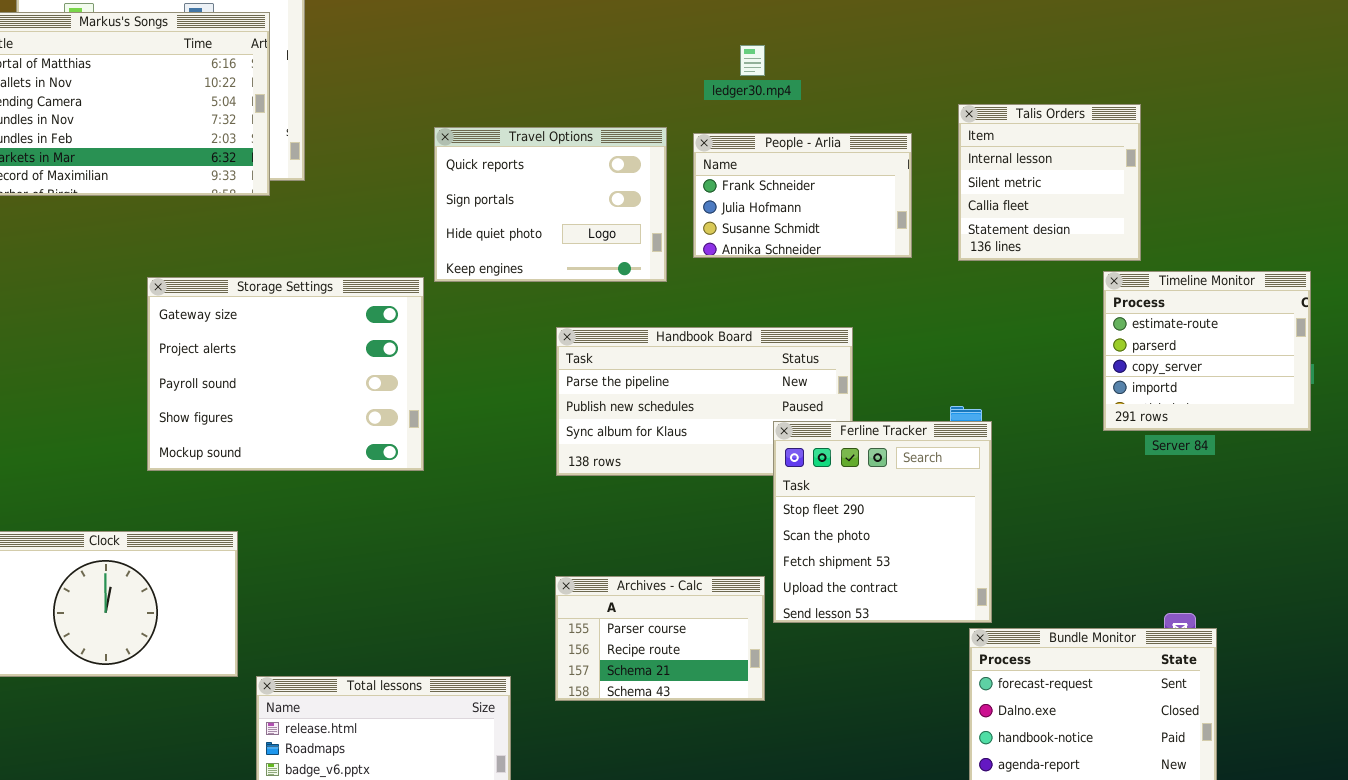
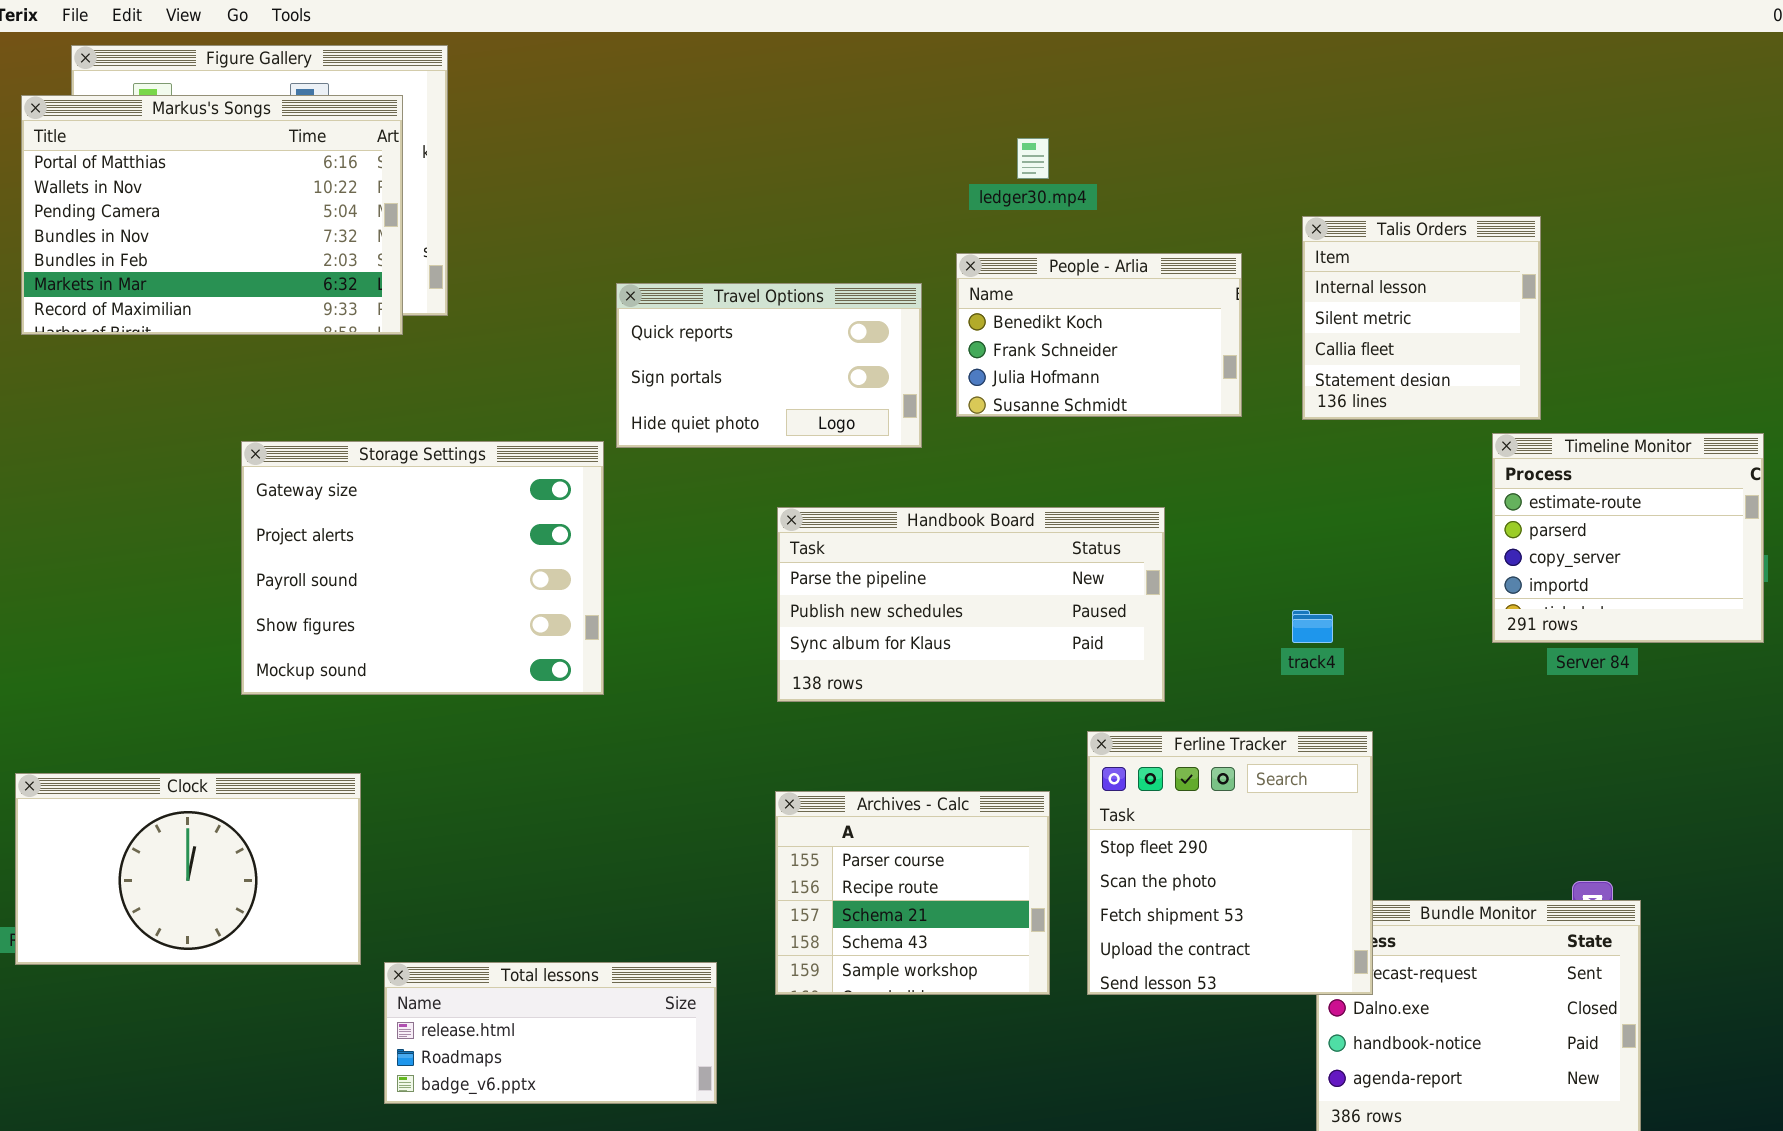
Travel Options: [434,127,667,282] -> [616,283,922,448], resized
People - Arlia: [693,133,912,258] -> [956,253,1242,417], scrolled up 1 row
Ferline Tracker: [773,421,992,623] -> [1087,731,1373,995], moved
Archives - Calc: [555,576,765,701] -> [775,791,1050,995], resized

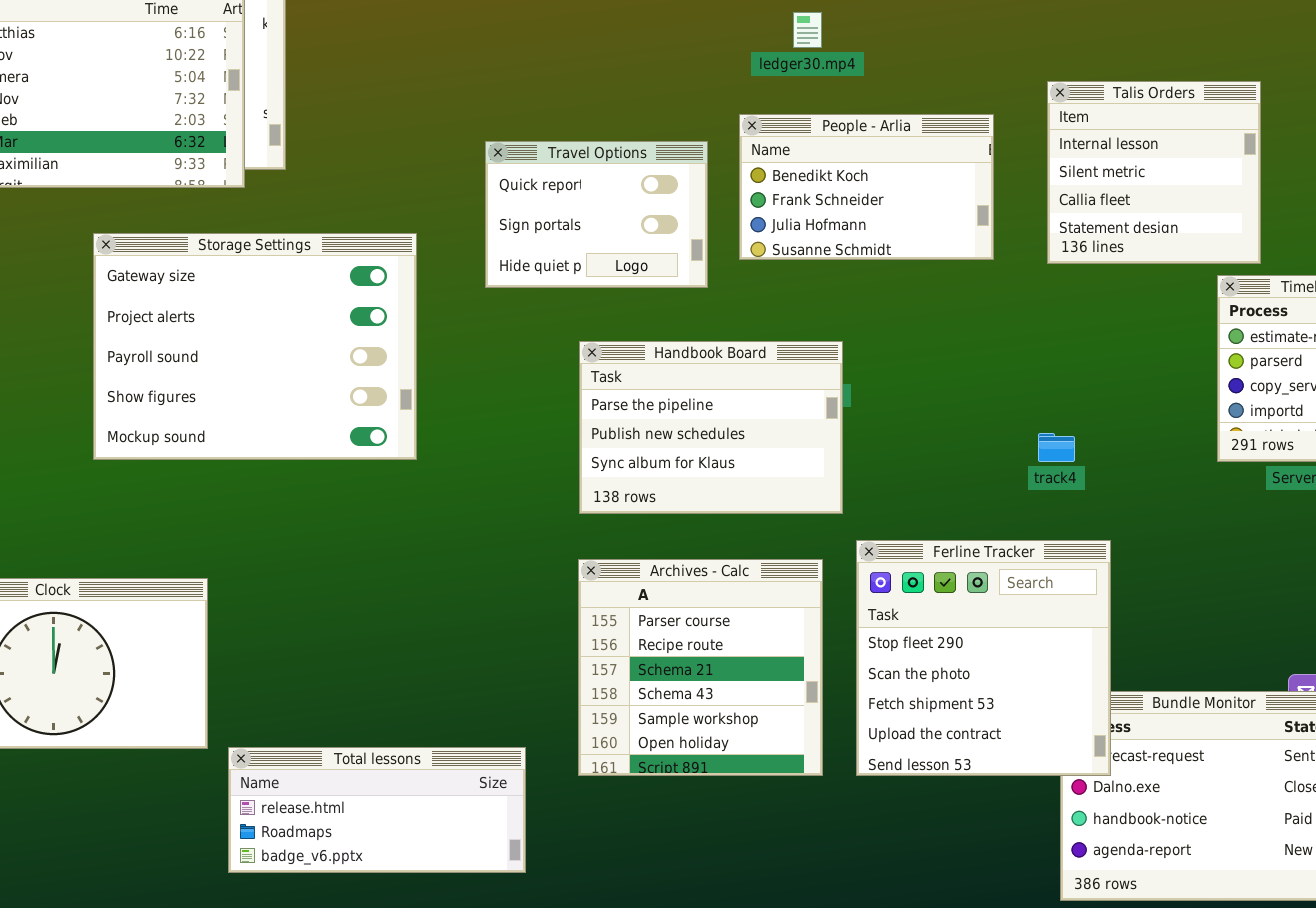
Travel Options: [616,283,922,448] -> [485,141,708,288], resized
Storage Settings: [241,441,604,695] -> [93,233,417,460], moved
Handbook Board: [777,507,1165,702] -> [579,341,843,514], resized
Archives - Calc: [775,791,1050,995] -> [578,559,823,776], resized

